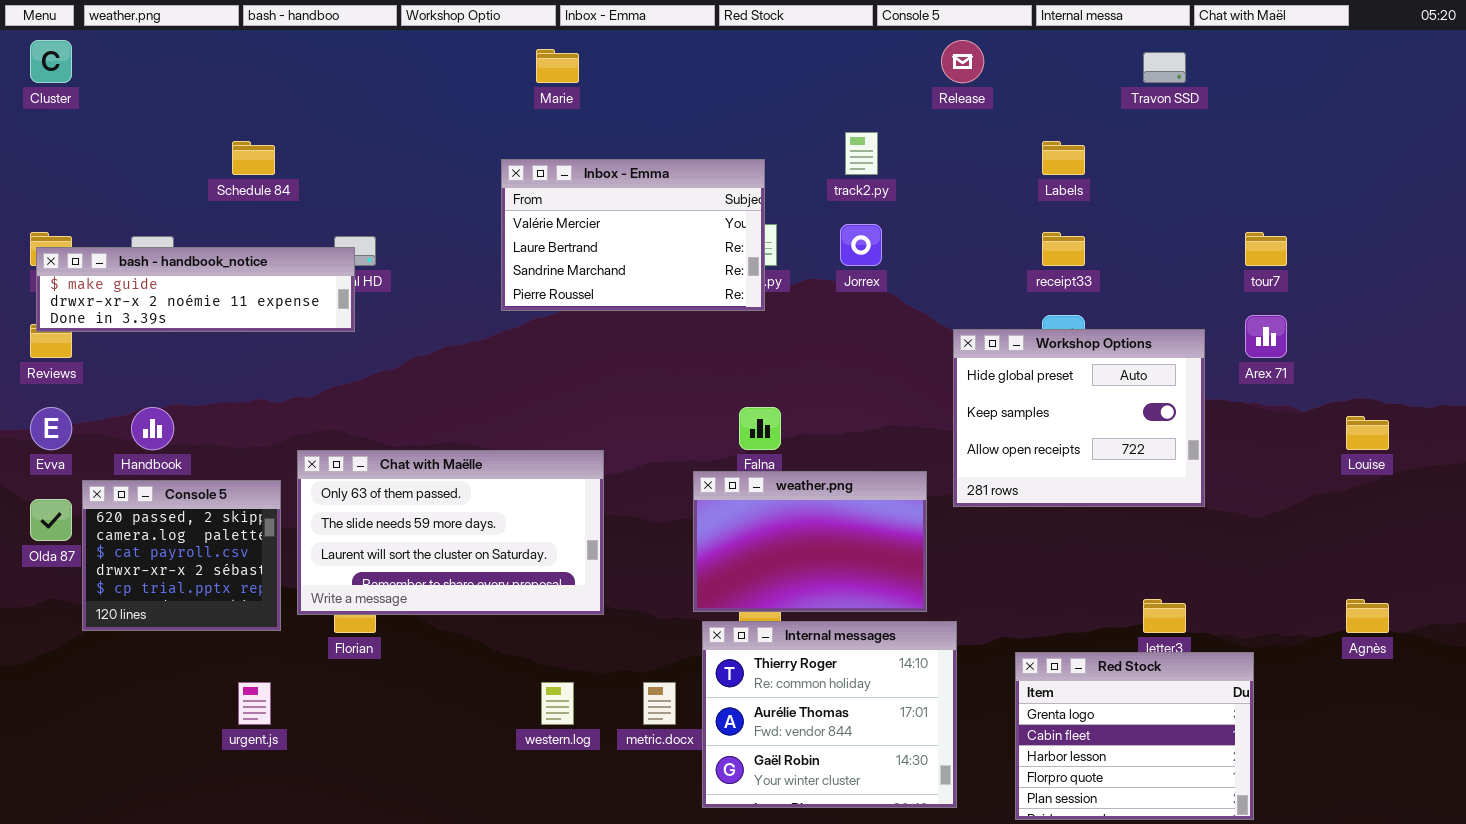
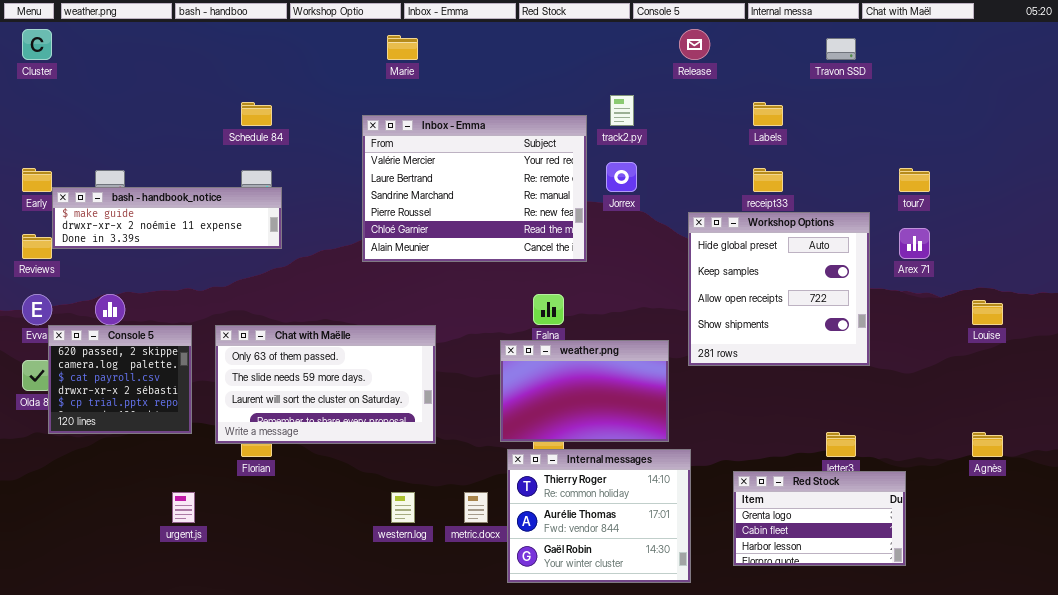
Schedule 84: [232,141,275,175] -> [241,102,272,126], moved
Inbox - Emma: [501,159,765,311] -> [362,115,587,262], resized
bash - handbook_notice: [36,247,355,332] -> [52,187,282,249], moved
Workshop Options: [953,329,1205,507] -> [688,212,870,366], resized
Console 5: [82,480,281,631] -> [48,325,192,434], moved
Red Stock: [1015,652,1254,820] -> [733,471,906,566], resized

